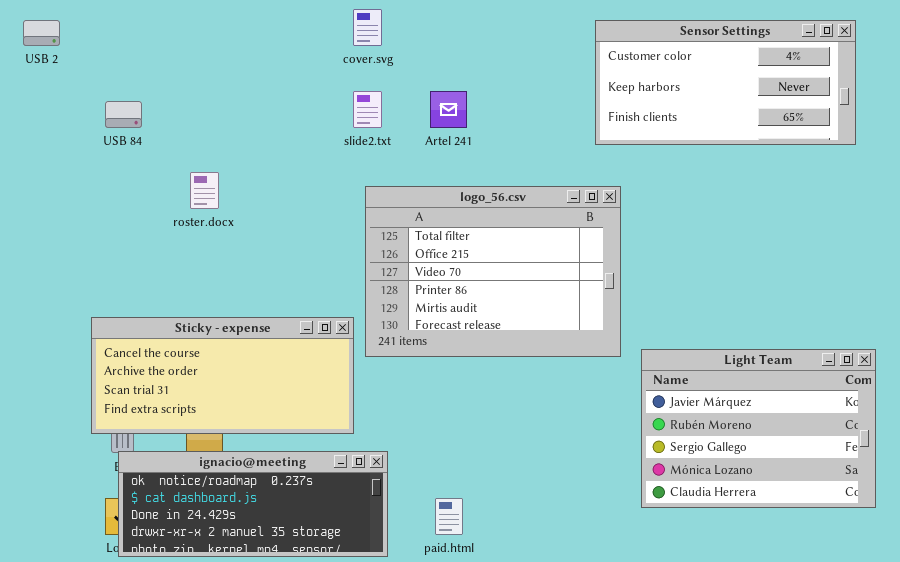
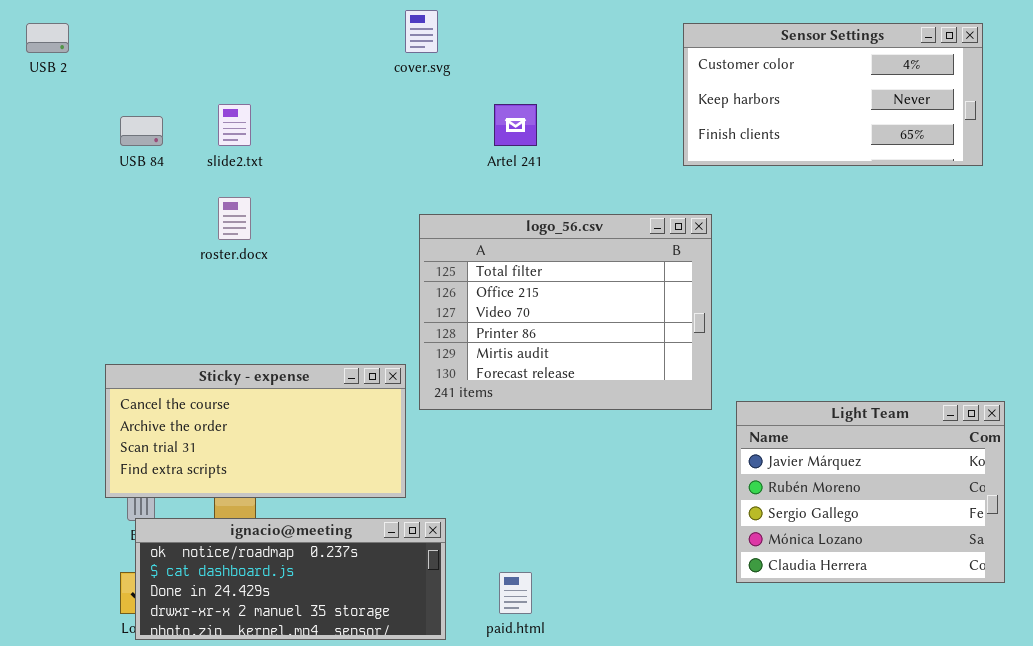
slide2.txt: [353,91,382,128] -> [218,104,251,146], moved

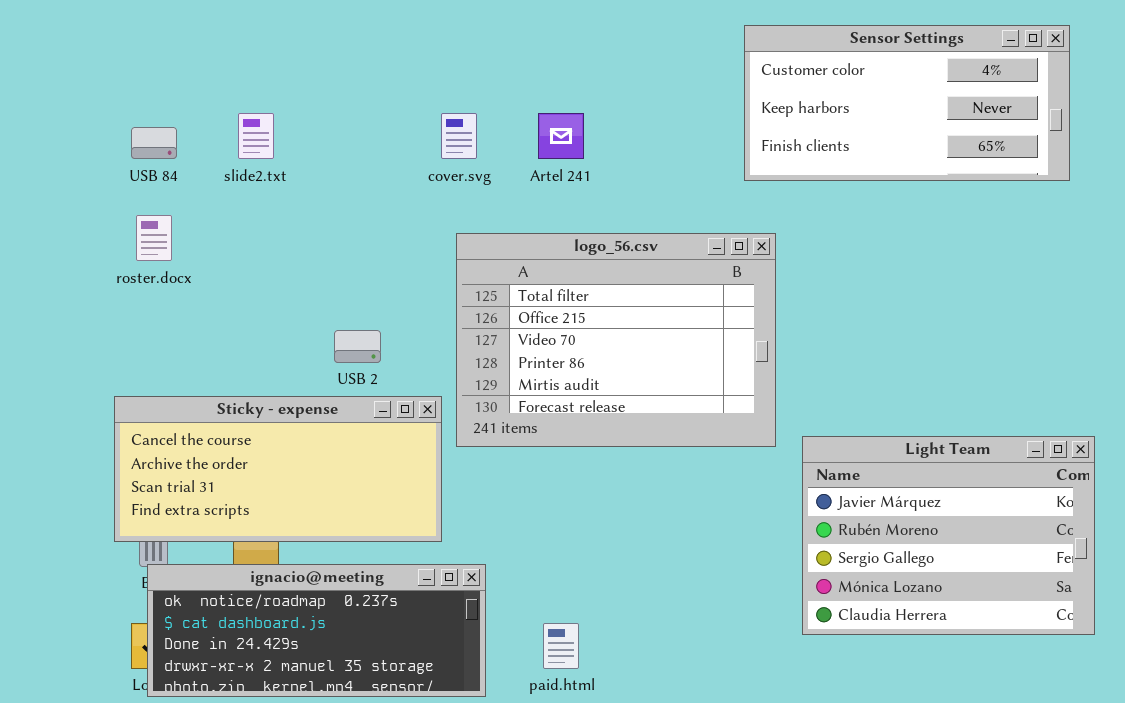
cover.svg: [405,10,438,53] -> [441,113,477,159], moved
USB 2: [26,23,69,53] -> [334,330,381,363], moved
roster.docx: [218,197,251,240] -> [136,215,172,261], moved

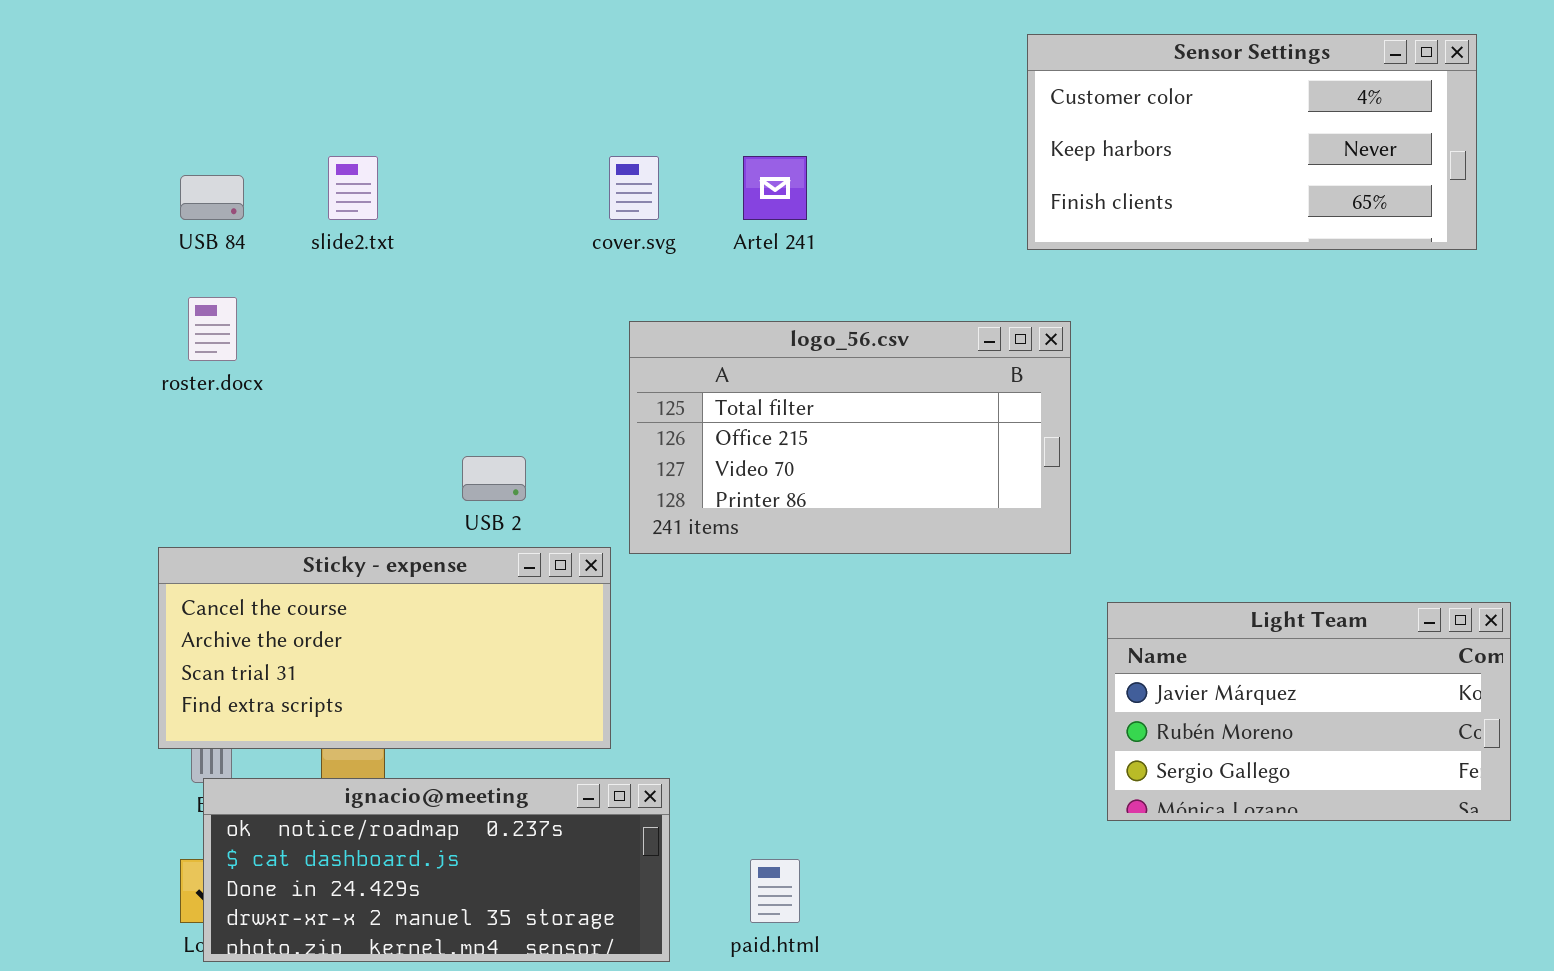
logo_56.csv: [456,233,776,447] -> [629,321,1071,554], resized
Light Team: [802,436,1095,635] -> [1107,602,1511,821], resized

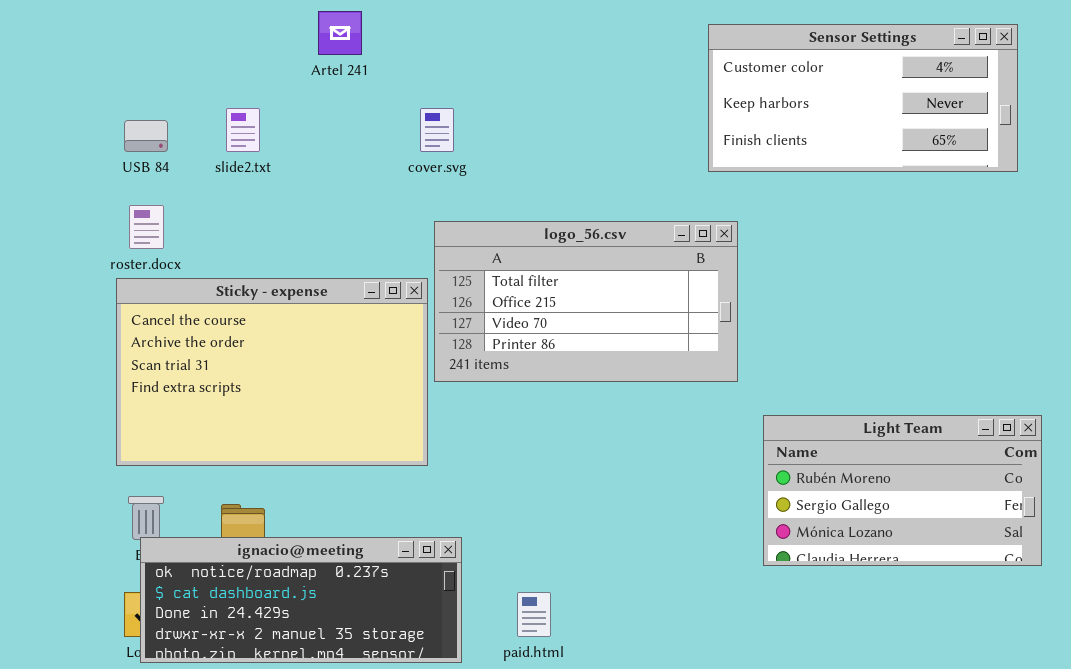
Artel 241: [743,156,807,220] -> [318,11,362,55], moved
Sticky - expense: [158,547,611,749] -> [116,278,428,466], moved, resized
Light Team: [1107,602,1511,821] -> [763,415,1042,566], scrolled down 1 row

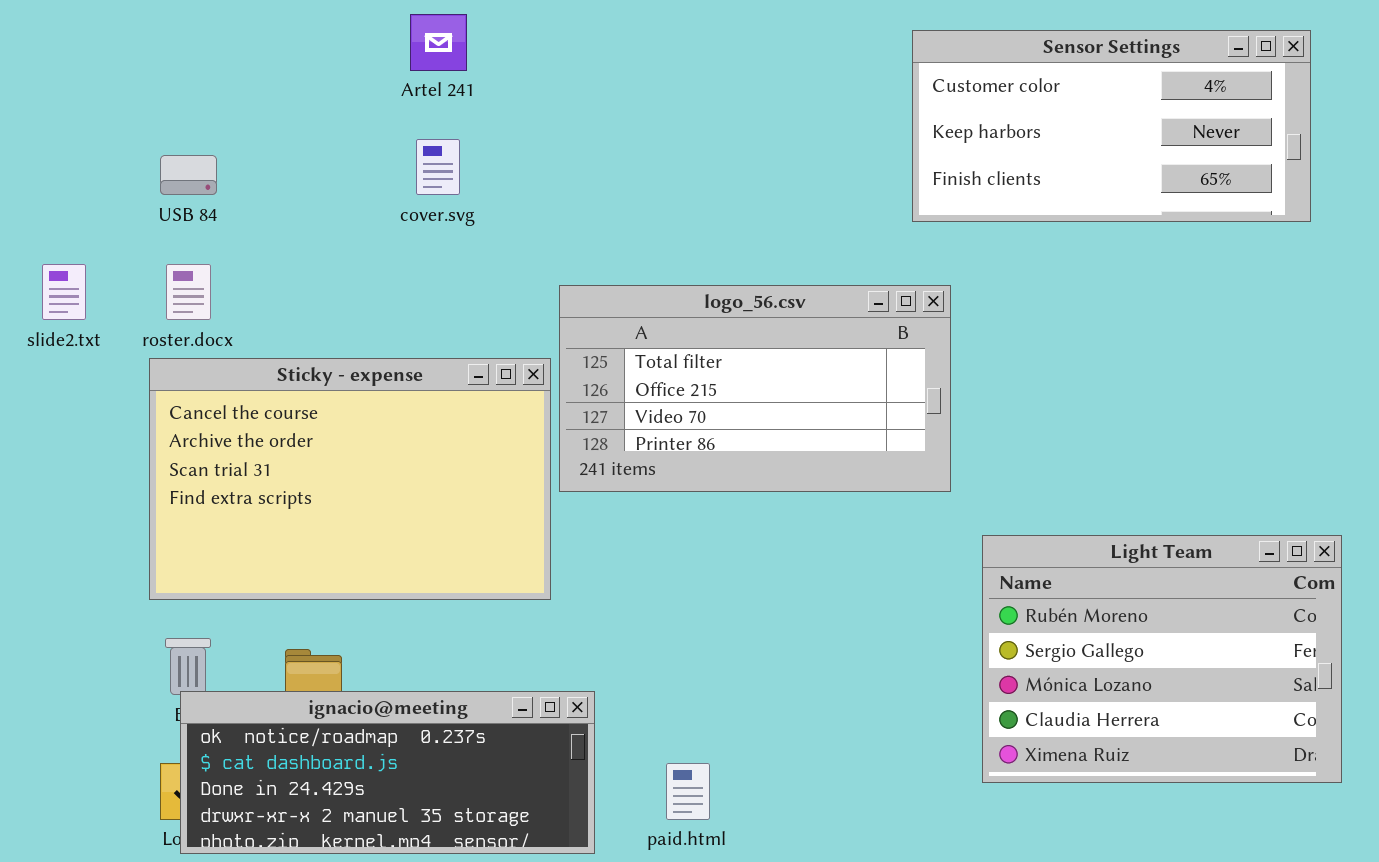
slide2.txt: [226,108,260,152] -> [42,264,86,320], moved
cover.svg: [420,108,454,152] -> [416,139,460,195], moved
Light Team: [763,415,1042,566] -> [982,535,1342,783], resized

